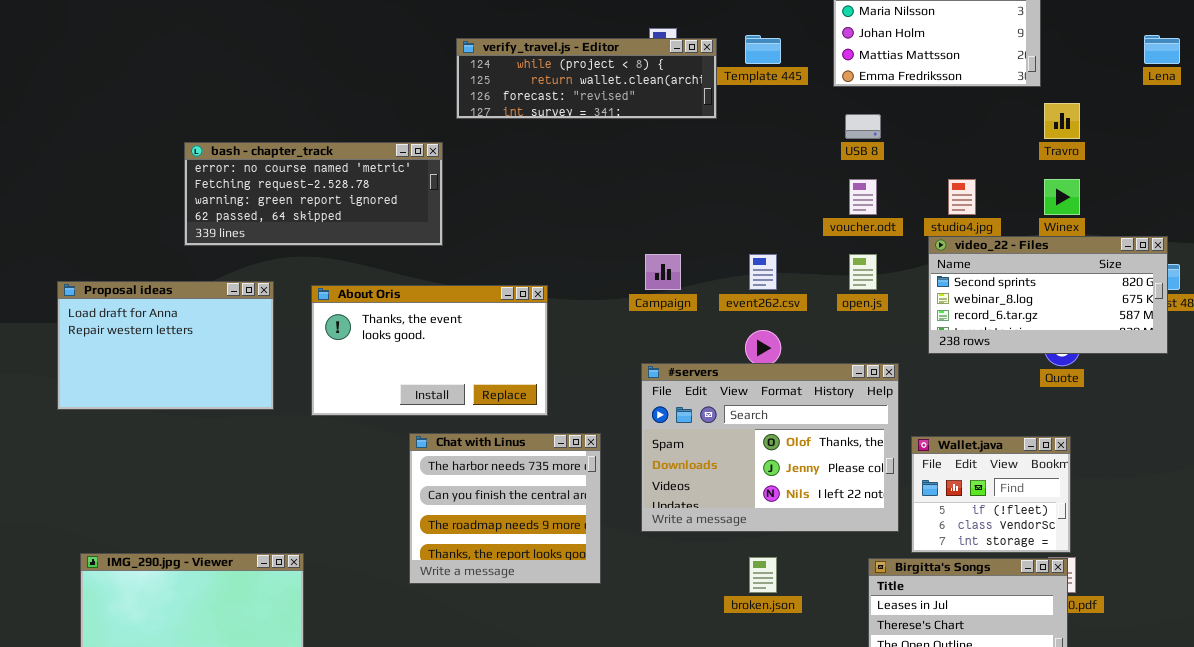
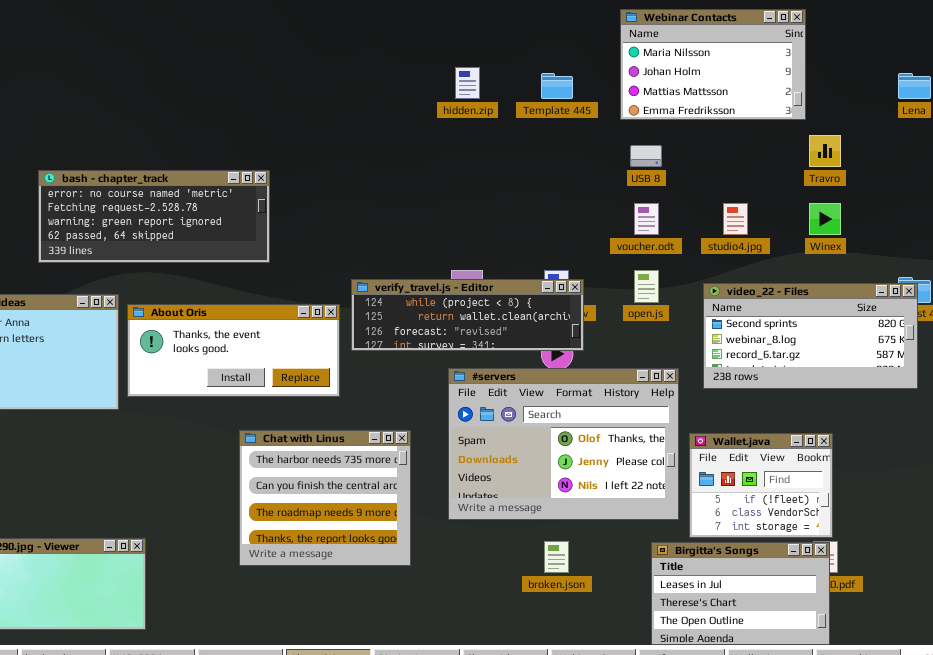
verify_travel.js - Editor: [456,38,717,119] -> [351,279,584,351], moved
video_22 - Files: [928,236,1168,354] -> [703,283,918,389], moved
About Oris: [311,285,548,416] -> [127,304,340,397], moved, resized

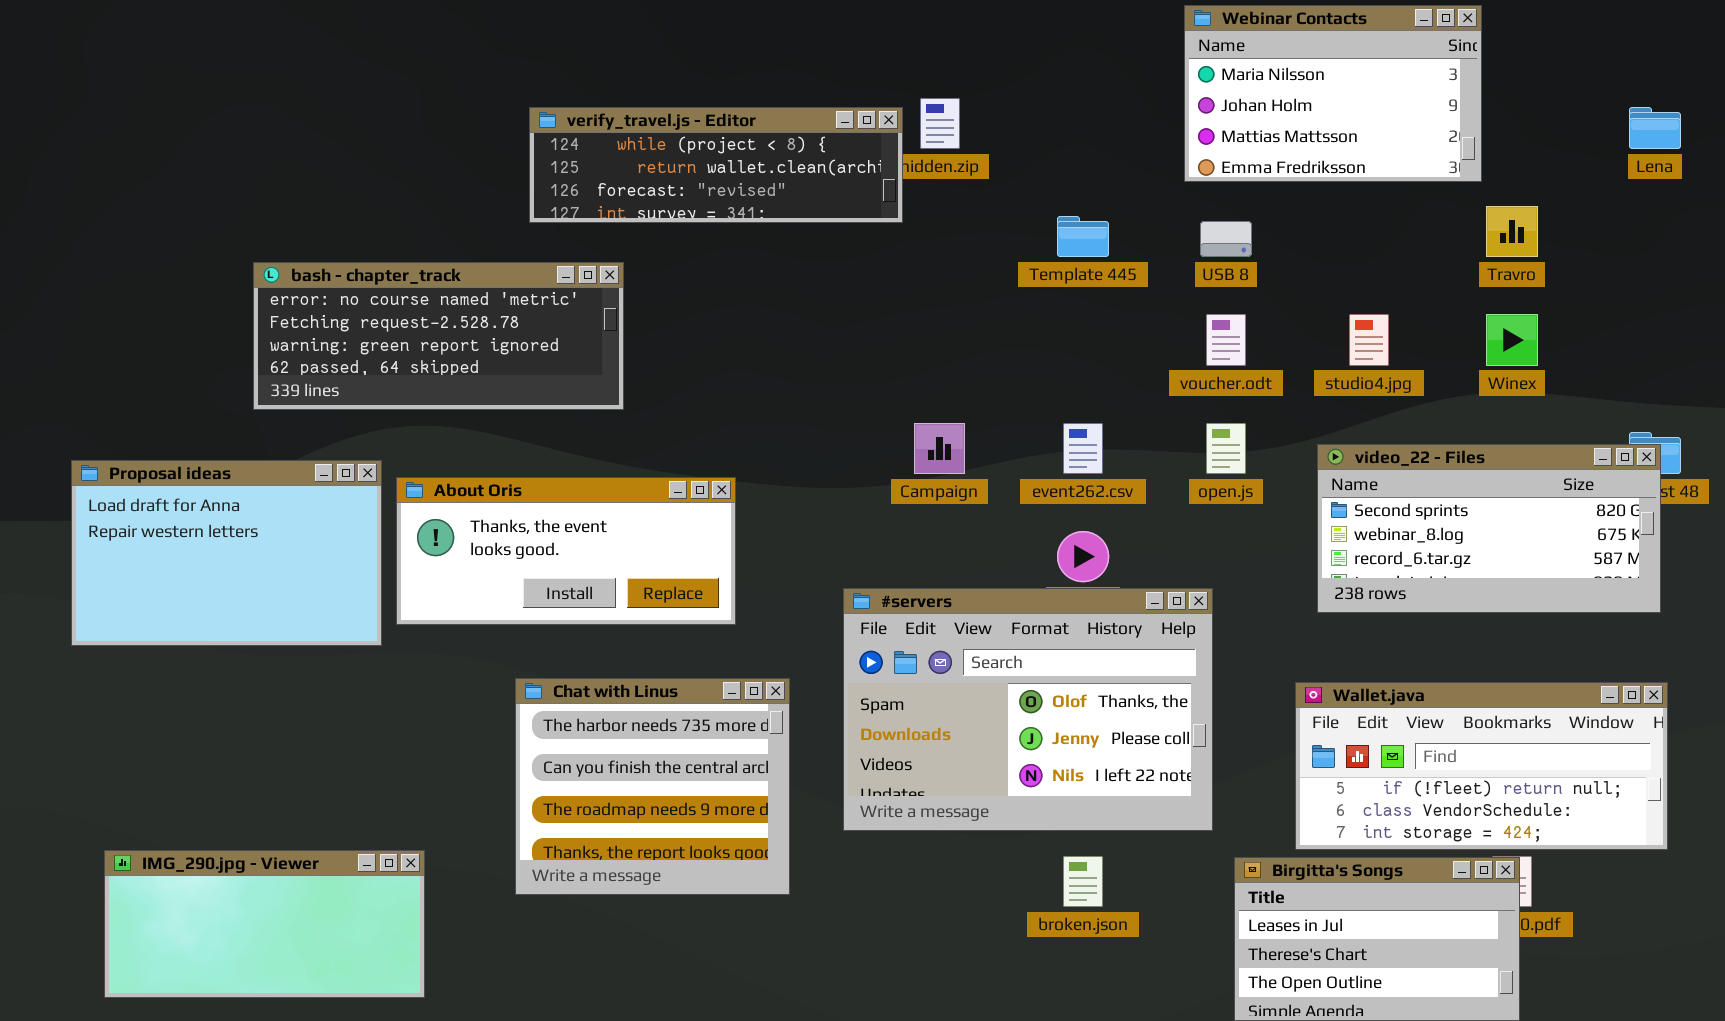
Template 445: [541,73,573,99] -> [1057,216,1109,257], moved
verify_travel.js - Editor: [351,279,584,351] -> [529,107,903,223], moved
#servers: [448,368,679,520] -> [843,588,1213,831], moved
Chat with Linus: [239,430,411,566] -> [515,678,790,895], moved
Wallet.java: [689,433,833,538] -> [1295,682,1668,850], resized

